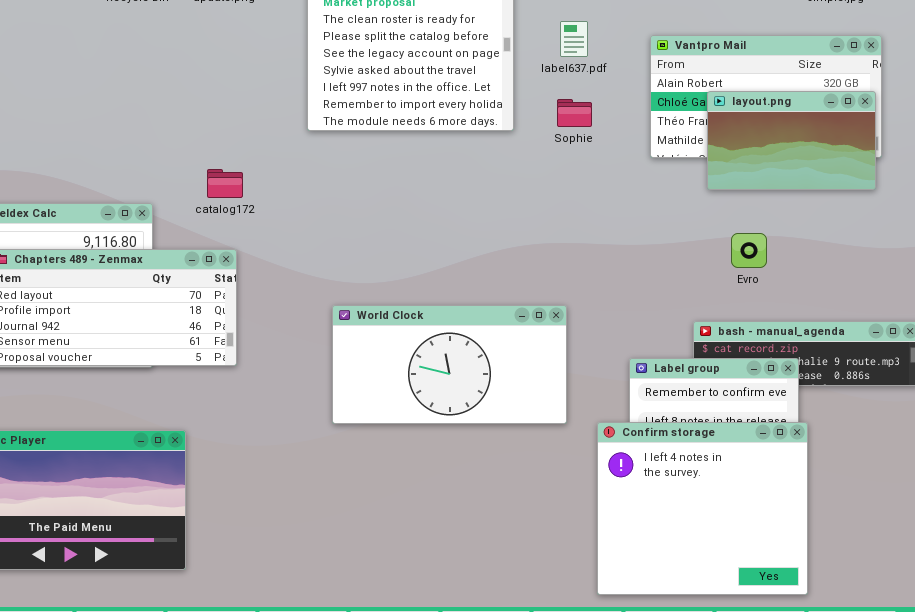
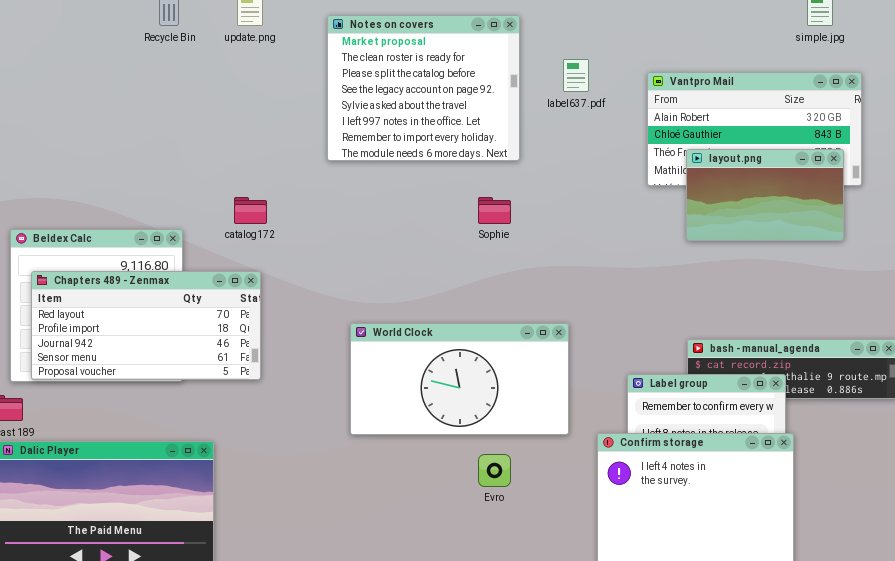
layout.png: [707,91,876,190] -> [686,149,844,241], moved
Sophie: [557,99,592,127] -> [478,197,511,224], moved
Evro: [731,233,767,268] -> [478,454,511,487], moved

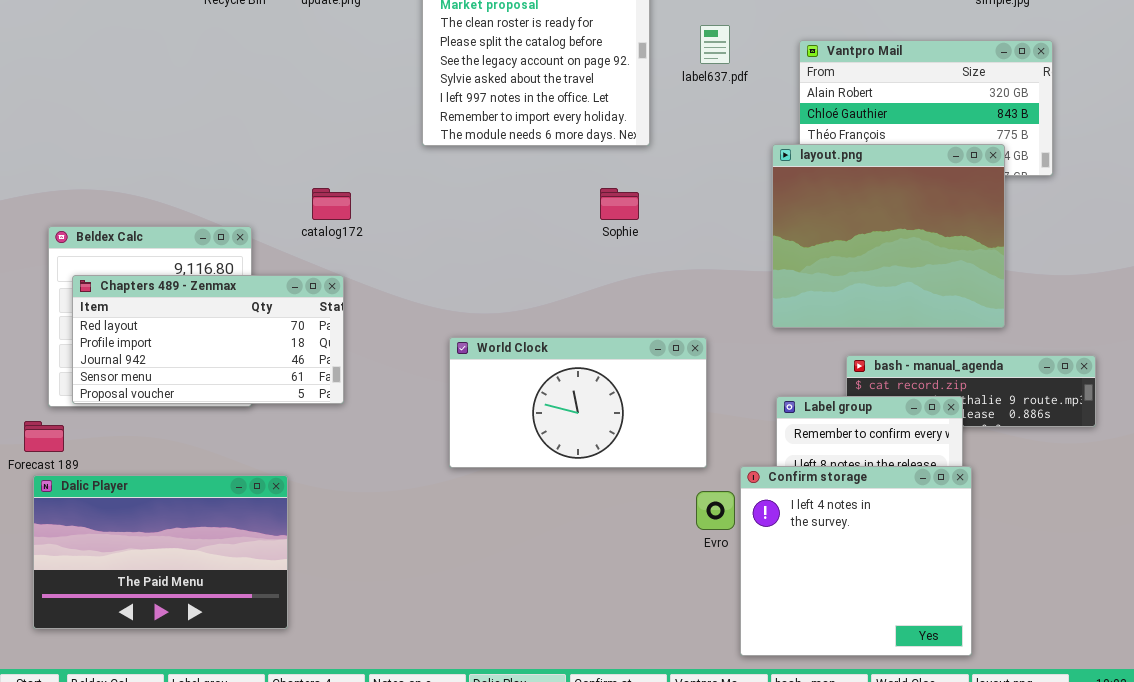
layout.png: [686,149,844,241] -> [772,144,1005,328], moved, resized
Evro: [478,454,511,487] -> [696,491,735,530], moved

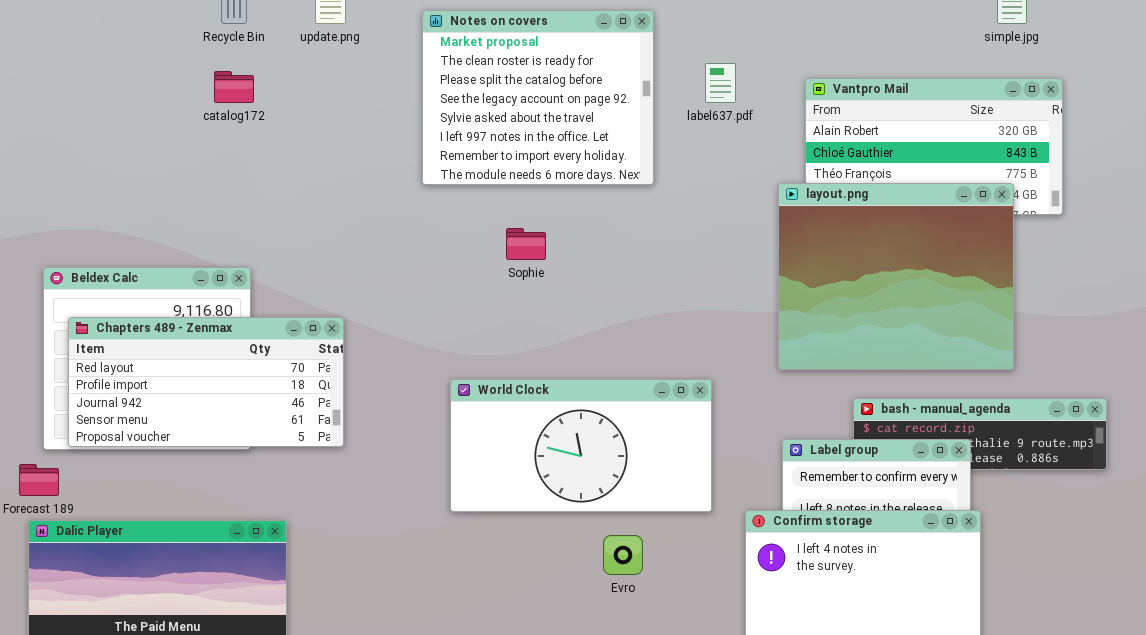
catalog172: [312,188,351,220] -> [214,71,254,103], moved
Sophie: [600,188,639,220] -> [506,228,546,260], moved
Evro: [696,491,735,530] -> [603,535,643,575], moved

